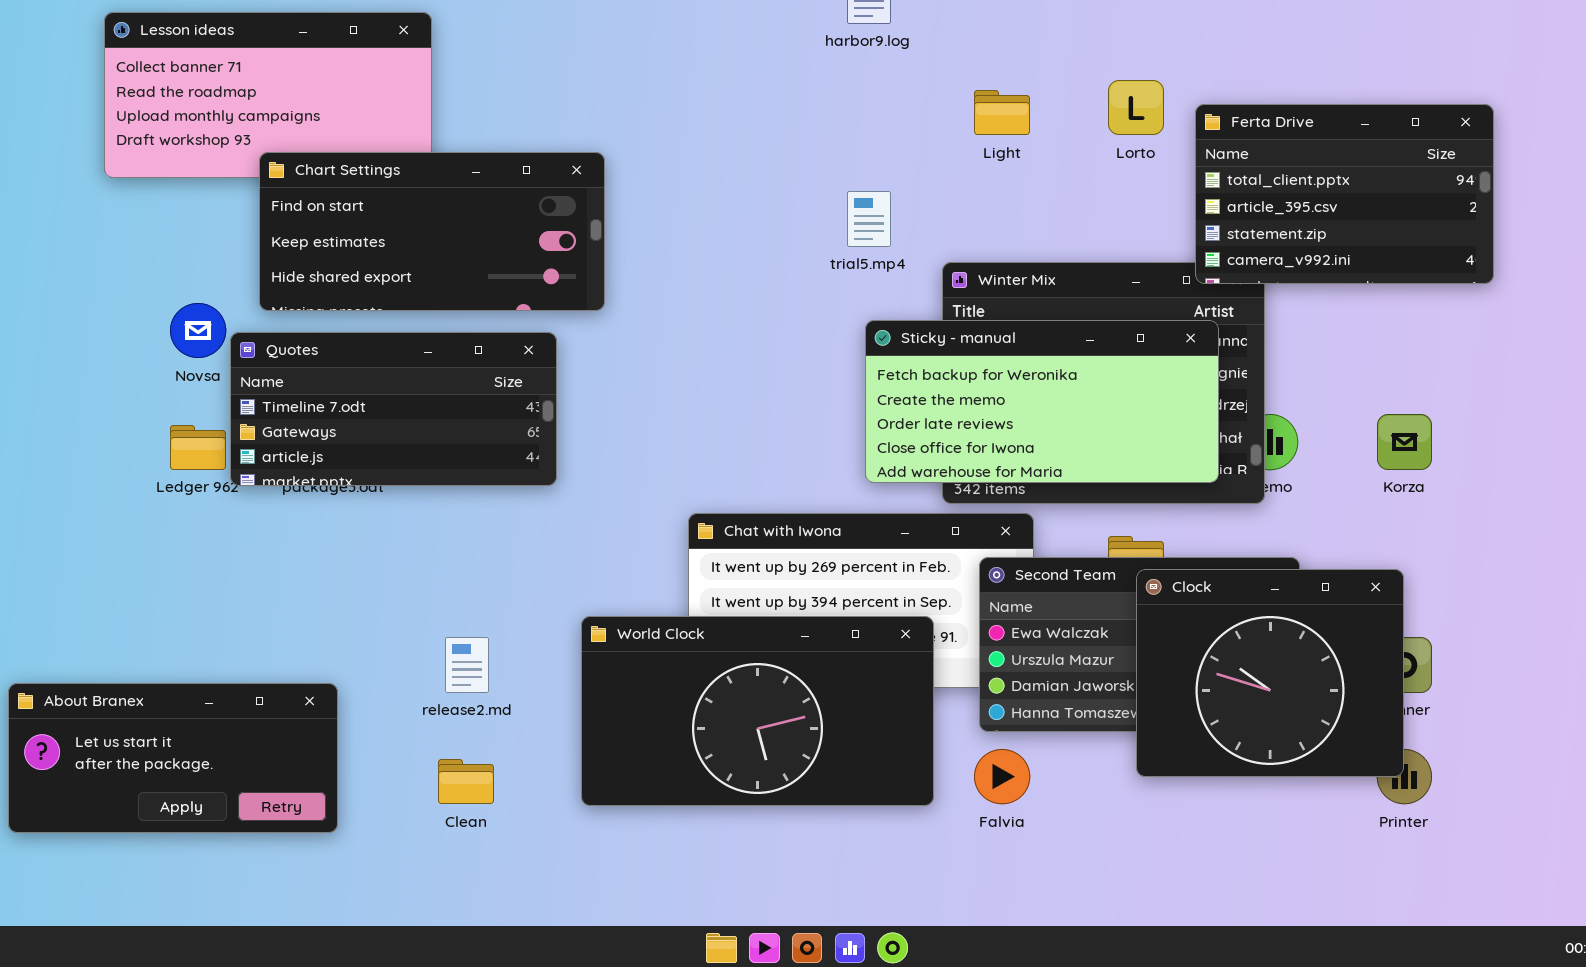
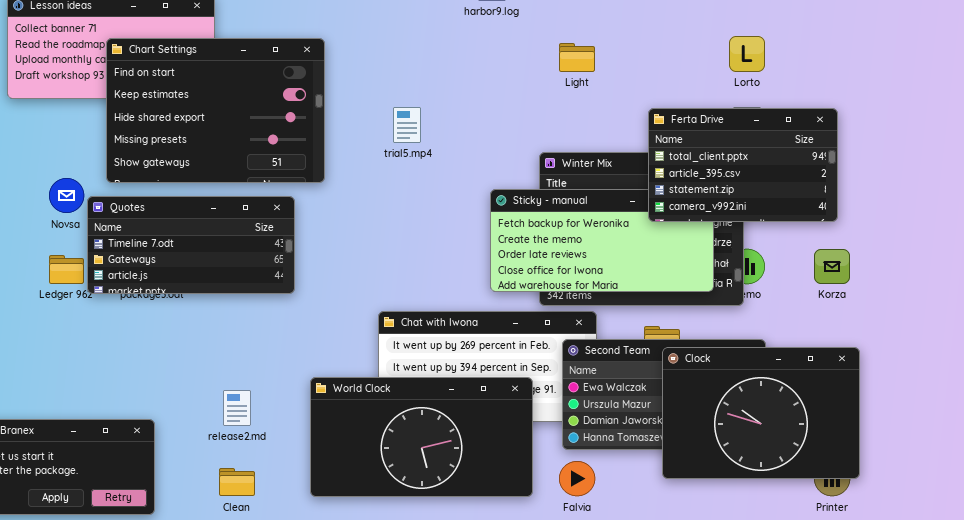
Lorto: [1108,80,1164,135] -> [729,36,765,72], moved
Ferta Drive: [1195,104,1494,284] -> [648,108,838,222], moved
Chart Settings: [259,152,605,311] -> [106,38,325,183], resized
trial5.mp4: [847,191,891,247] -> [393,107,421,143], moved
Clock: [1136,569,1404,777] -> [662,347,860,479], resized

